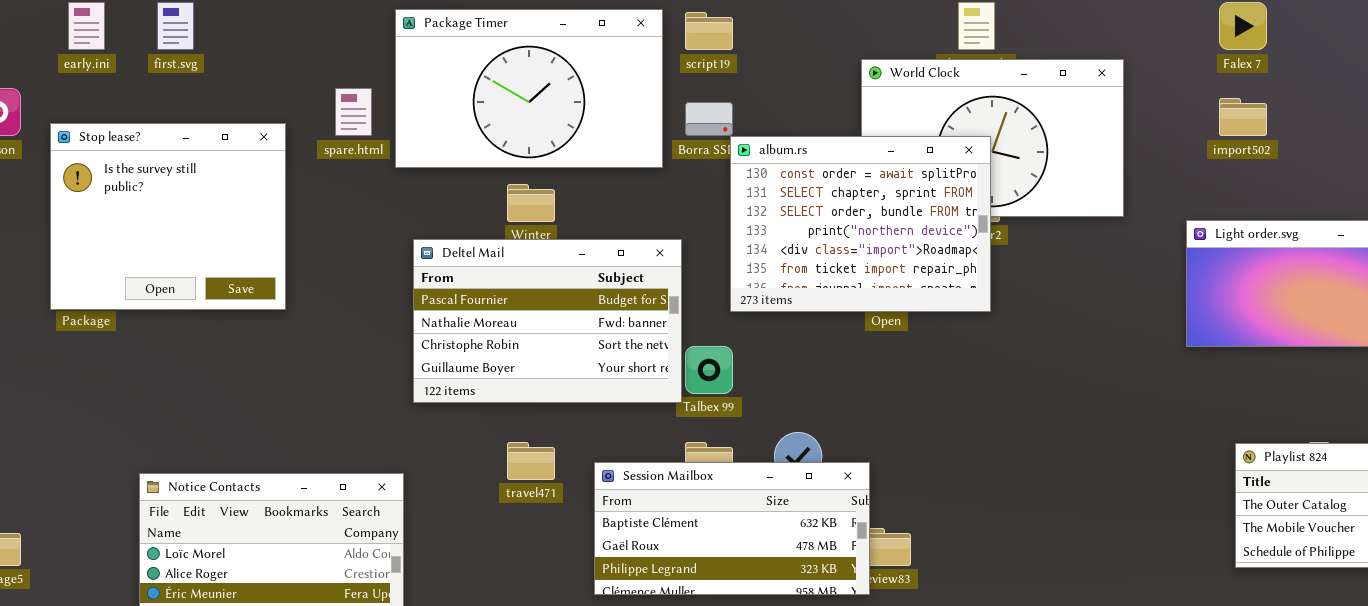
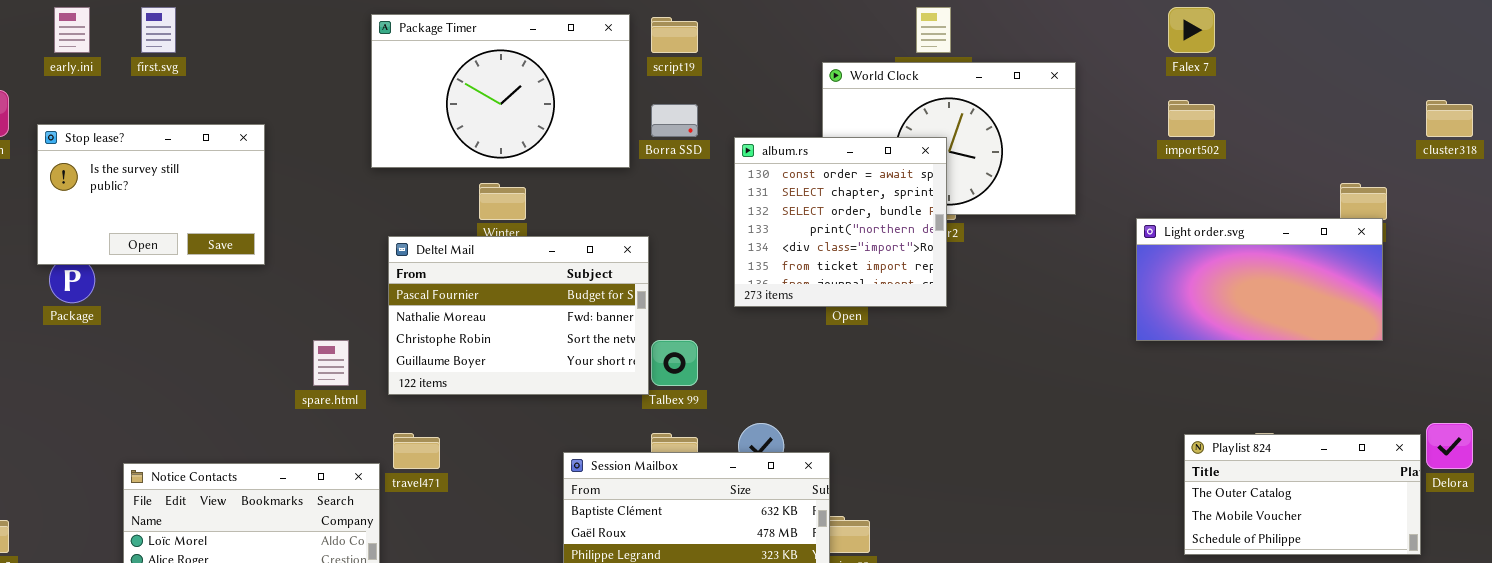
spare.html: [335,88,372,136] -> [313,340,349,386], moved
Stop lease?: [50,123,286,310] -> [37,124,265,265], resized
album.rs: [730,136,991,312] -> [734,137,947,307], resized
travel471: [507,442,555,480] -> [393,433,440,469], moved

